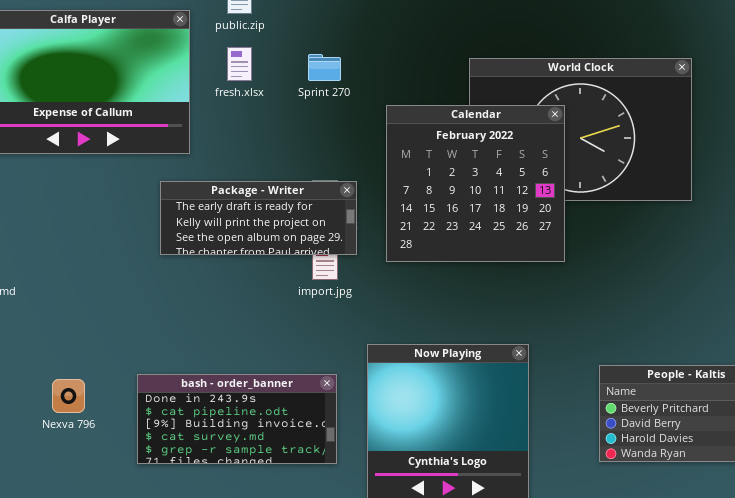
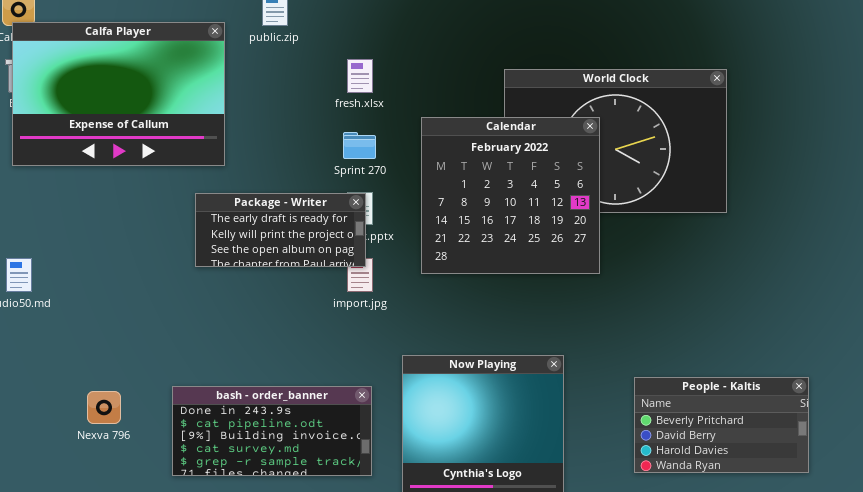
fresh.xlsx: [227,47,252,81] -> [347,59,373,93], moved
Sprint 270: [308,54,341,81] -> [343,132,376,159], moved
Package - Writer: [160,181,357,255] -> [195,193,366,267], resized

